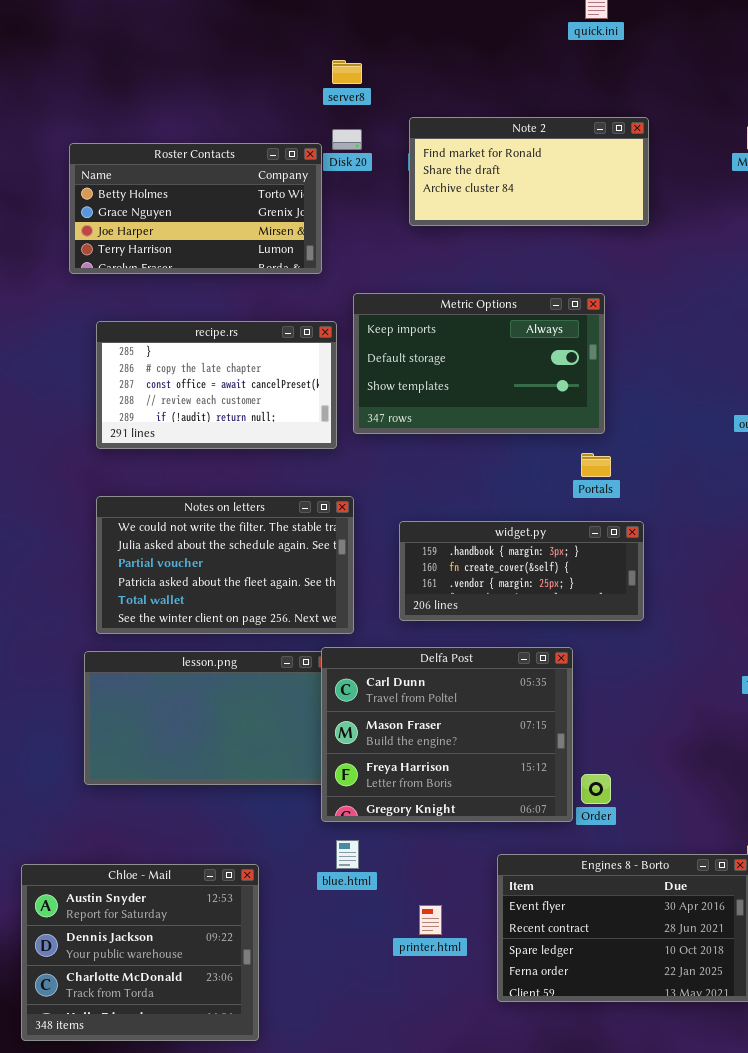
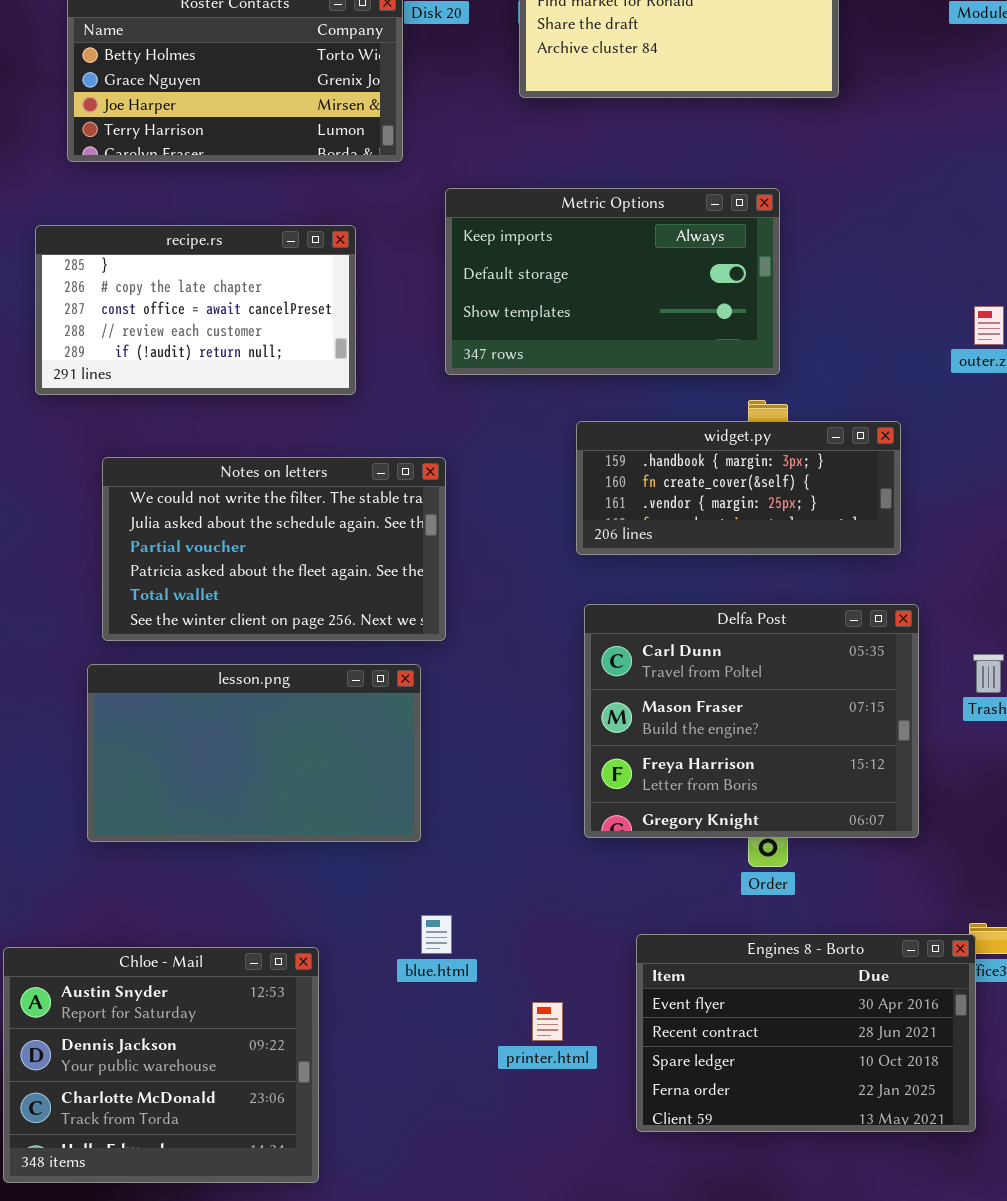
recipe.rs: [96,321,337,449] -> [35,225,356,395], moved
widget.py: [399,521,644,621] -> [576,421,901,555], moved
Delfa Post: [321,647,573,822] -> [584,604,919,838], moved

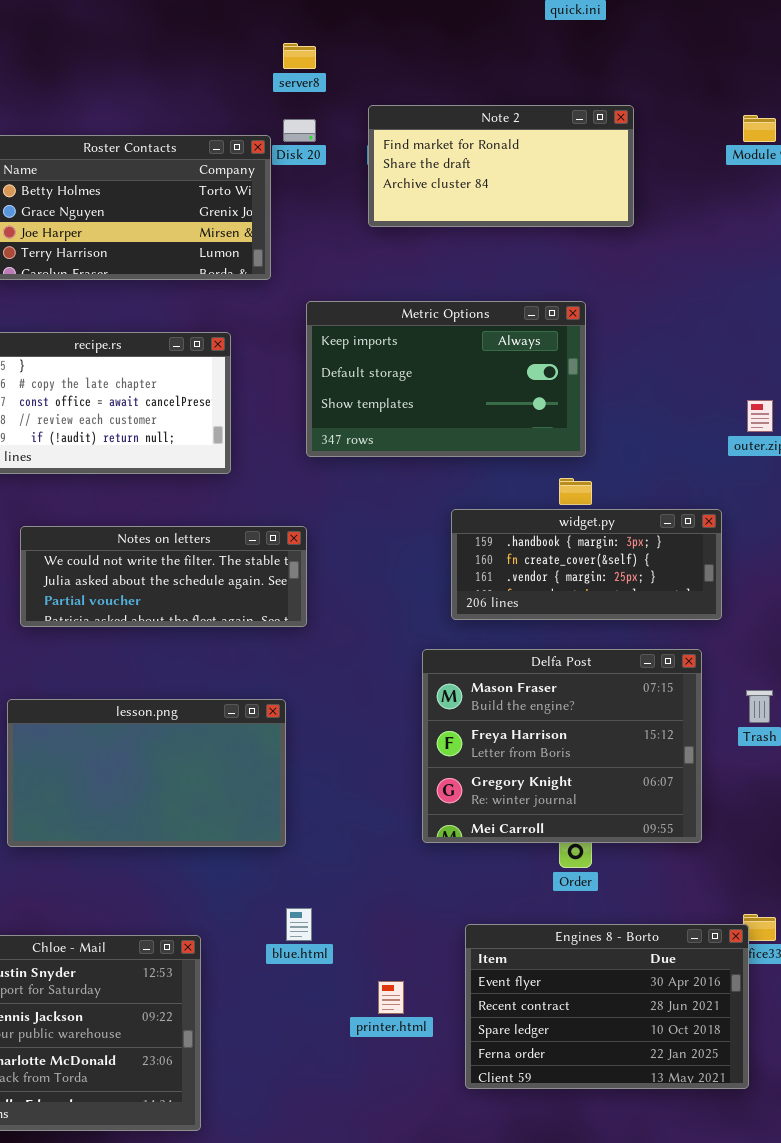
widget.py: [576,421,901,555] -> [451,509,722,620], moved
Notes on letters: [102,457,446,641] -> [20,526,307,627], resized
Delfa Post: [584,604,919,838] -> [422,649,702,843], scrolled down 1 row

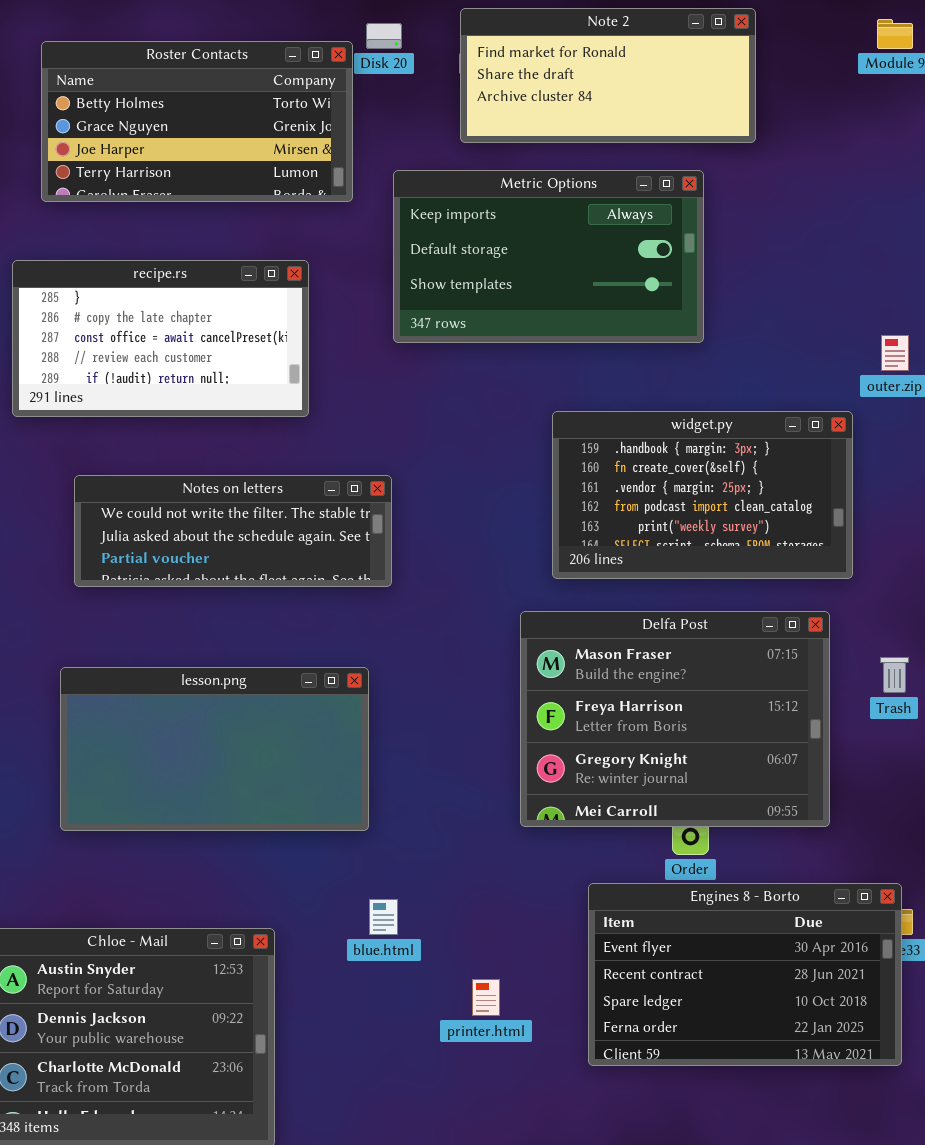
Metric Options: [306,301,586,457] -> [393,170,704,343], moved
widget.py: [451,509,722,620] -> [552,411,853,579], resized
Engines 8 - Borto: [465,924,749,1089] -> [588,883,902,1066], moved

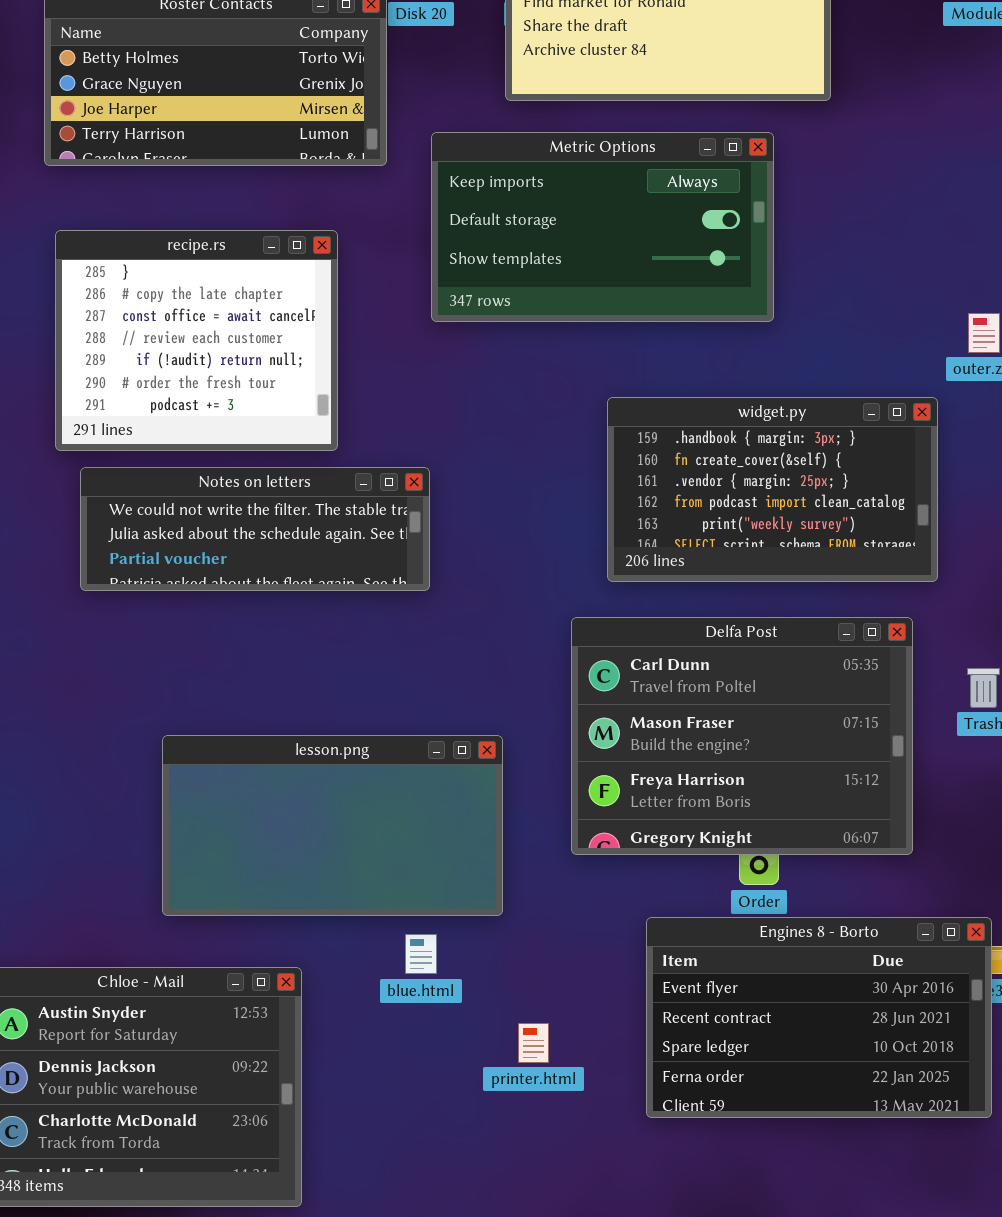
recipe.rs: [12,260,309,417] -> [55,230,338,451], resized
Delfa Post: [520,611,830,827] -> [571,617,913,855], scrolled up 1 row
lesson.png: [60,667,369,831] -> [162,735,503,916], moved

